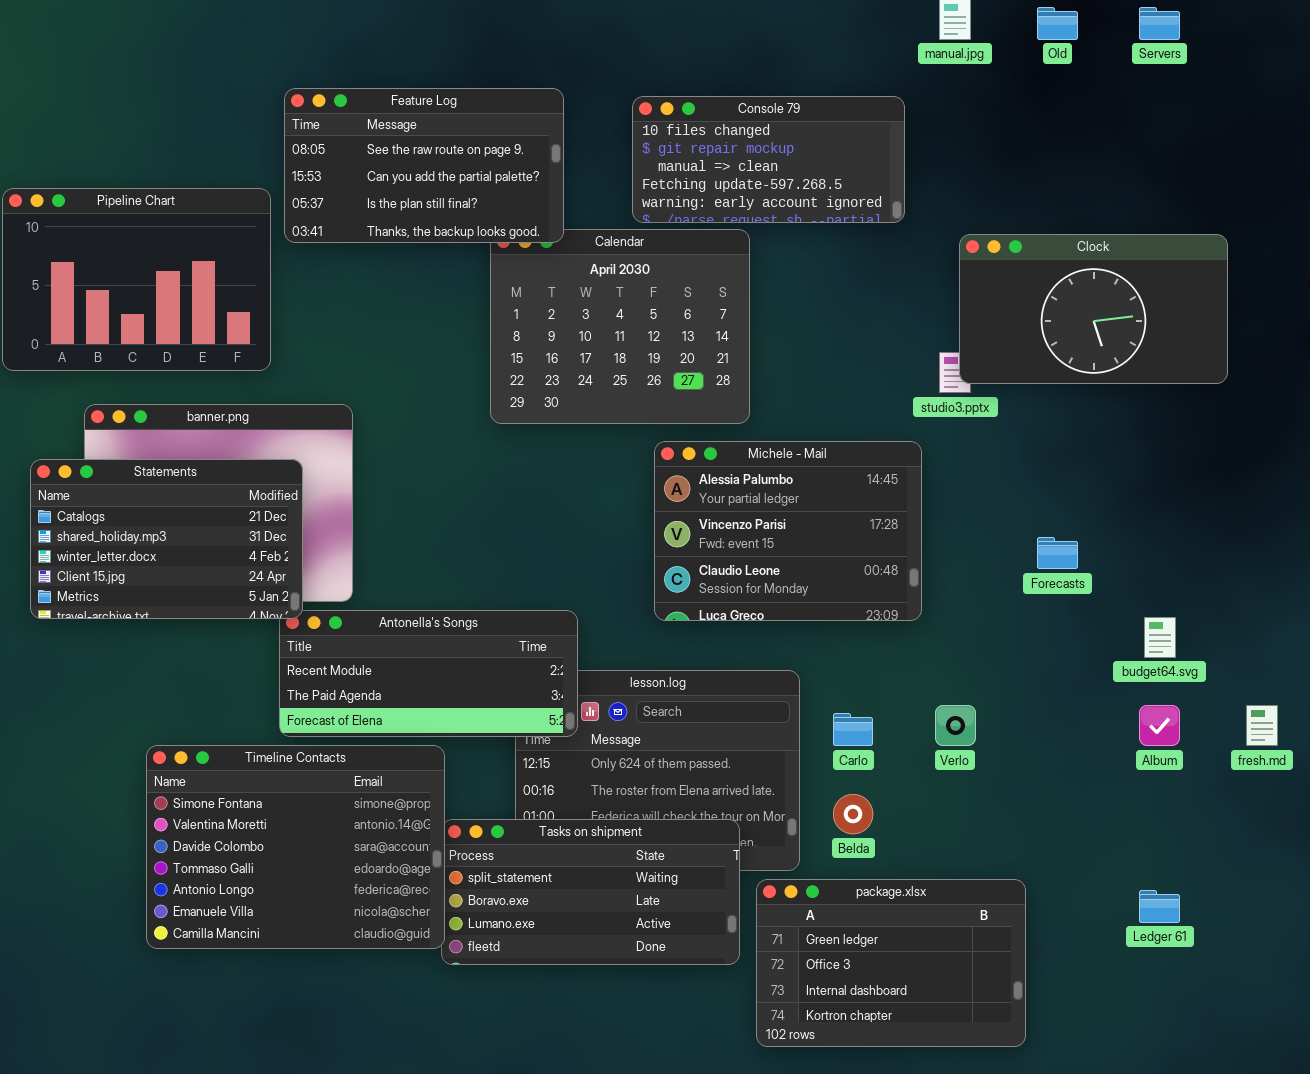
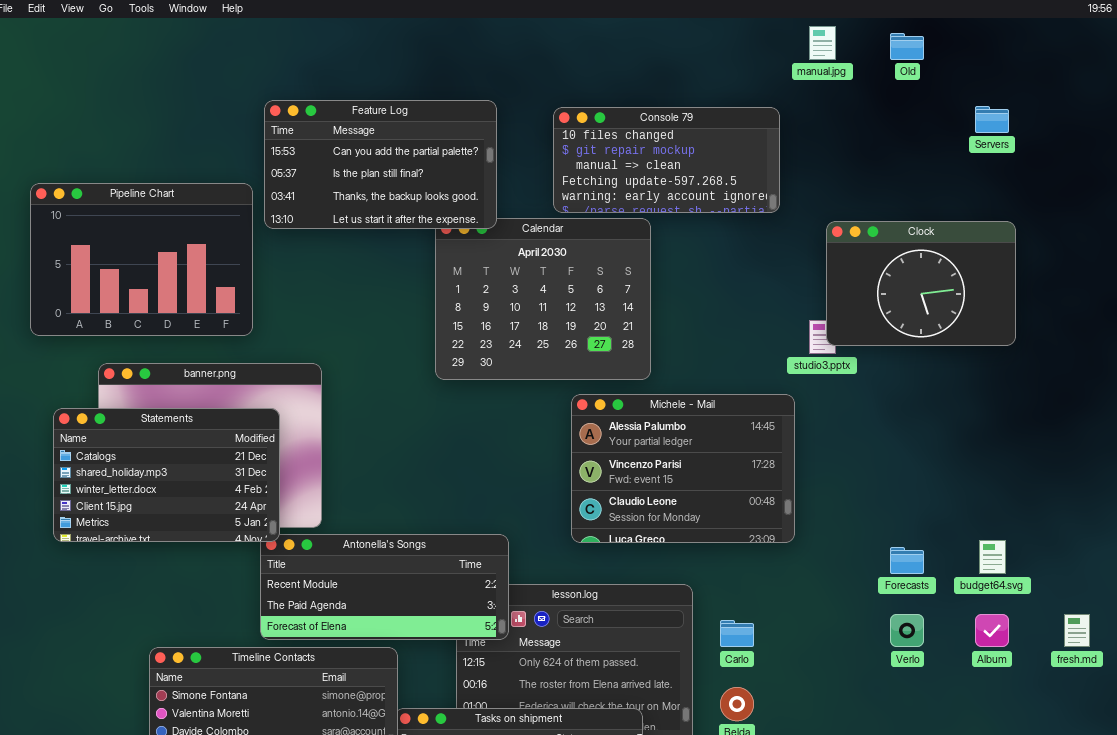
Servers: [1139,7,1180,40] -> [975,106,1009,133], moved
Feature Log: [284,88,564,243] -> [264,100,497,229], scrolled down 1 row
Clock: [959,234,1228,384] -> [826,221,1016,346], resized
Forecasts: [1037,537,1078,569] -> [890,547,924,574], moved
Verlo: [935,705,976,746] -> [890,614,924,647], moved

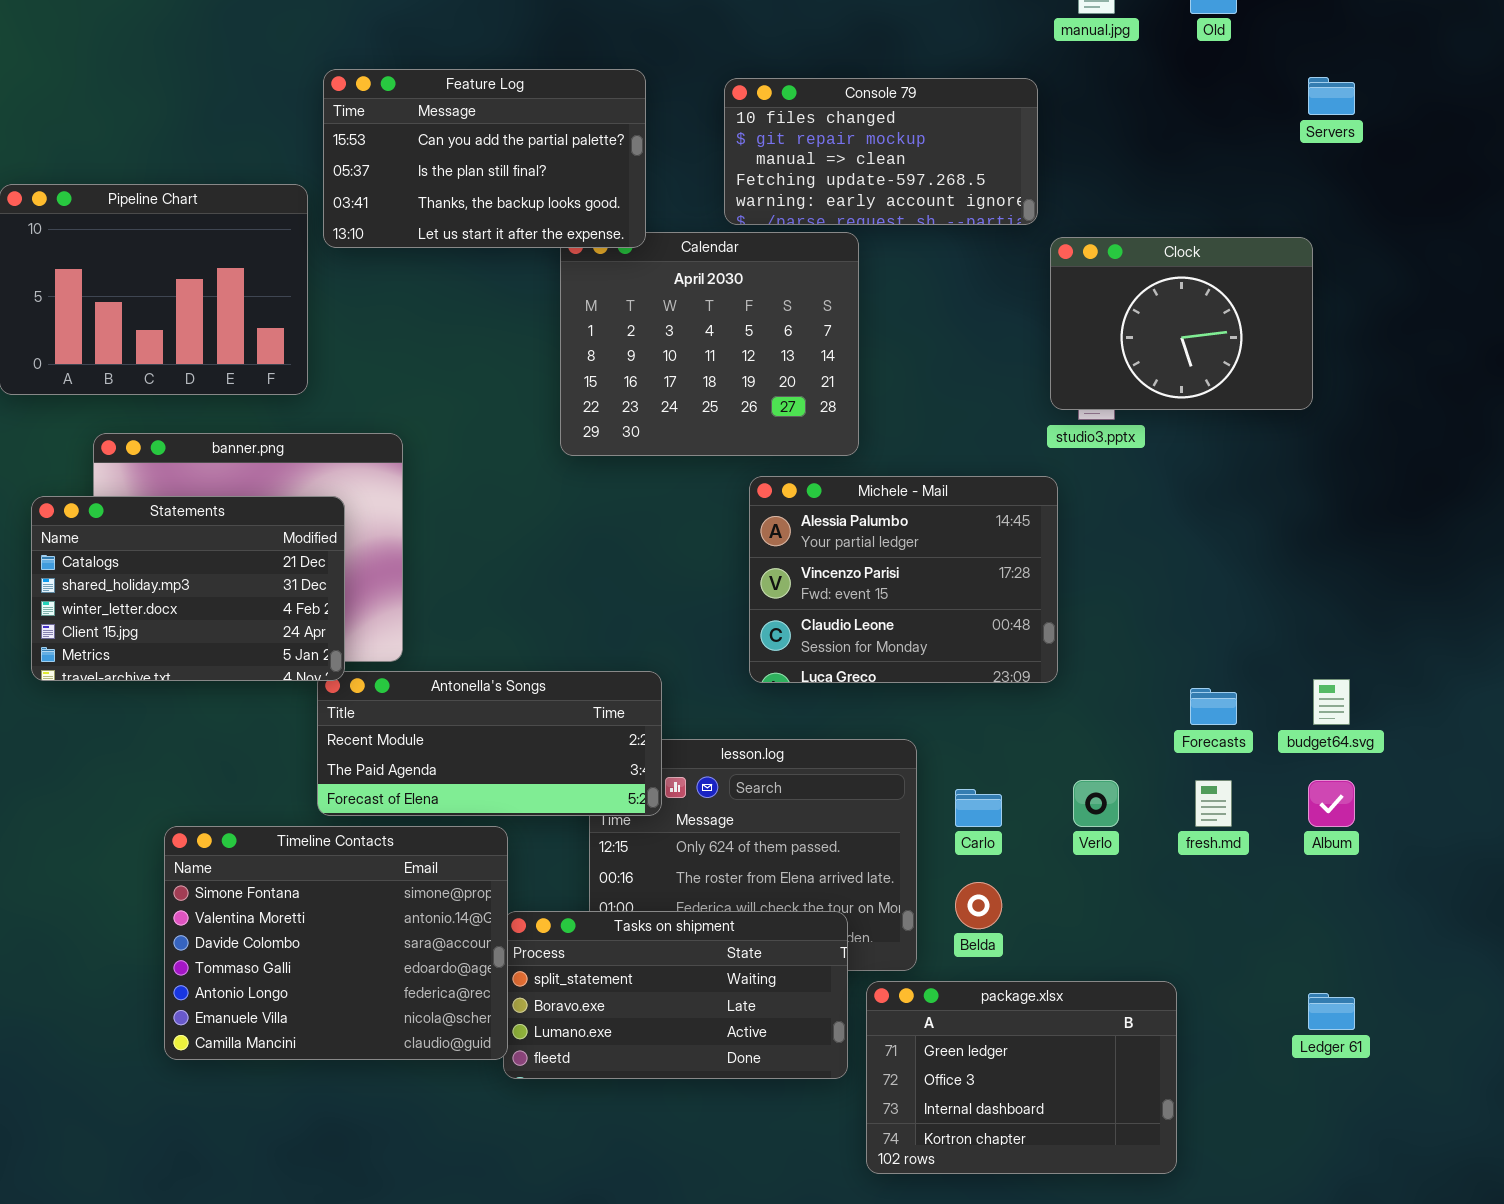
Clock: [826,221,1016,346] -> [1050,237,1313,410], moved
Verlo: [890,614,924,647] -> [1073,780,1119,827], moved
fresh.md: [1064,614,1090,647] -> [1195,780,1232,827], moved

